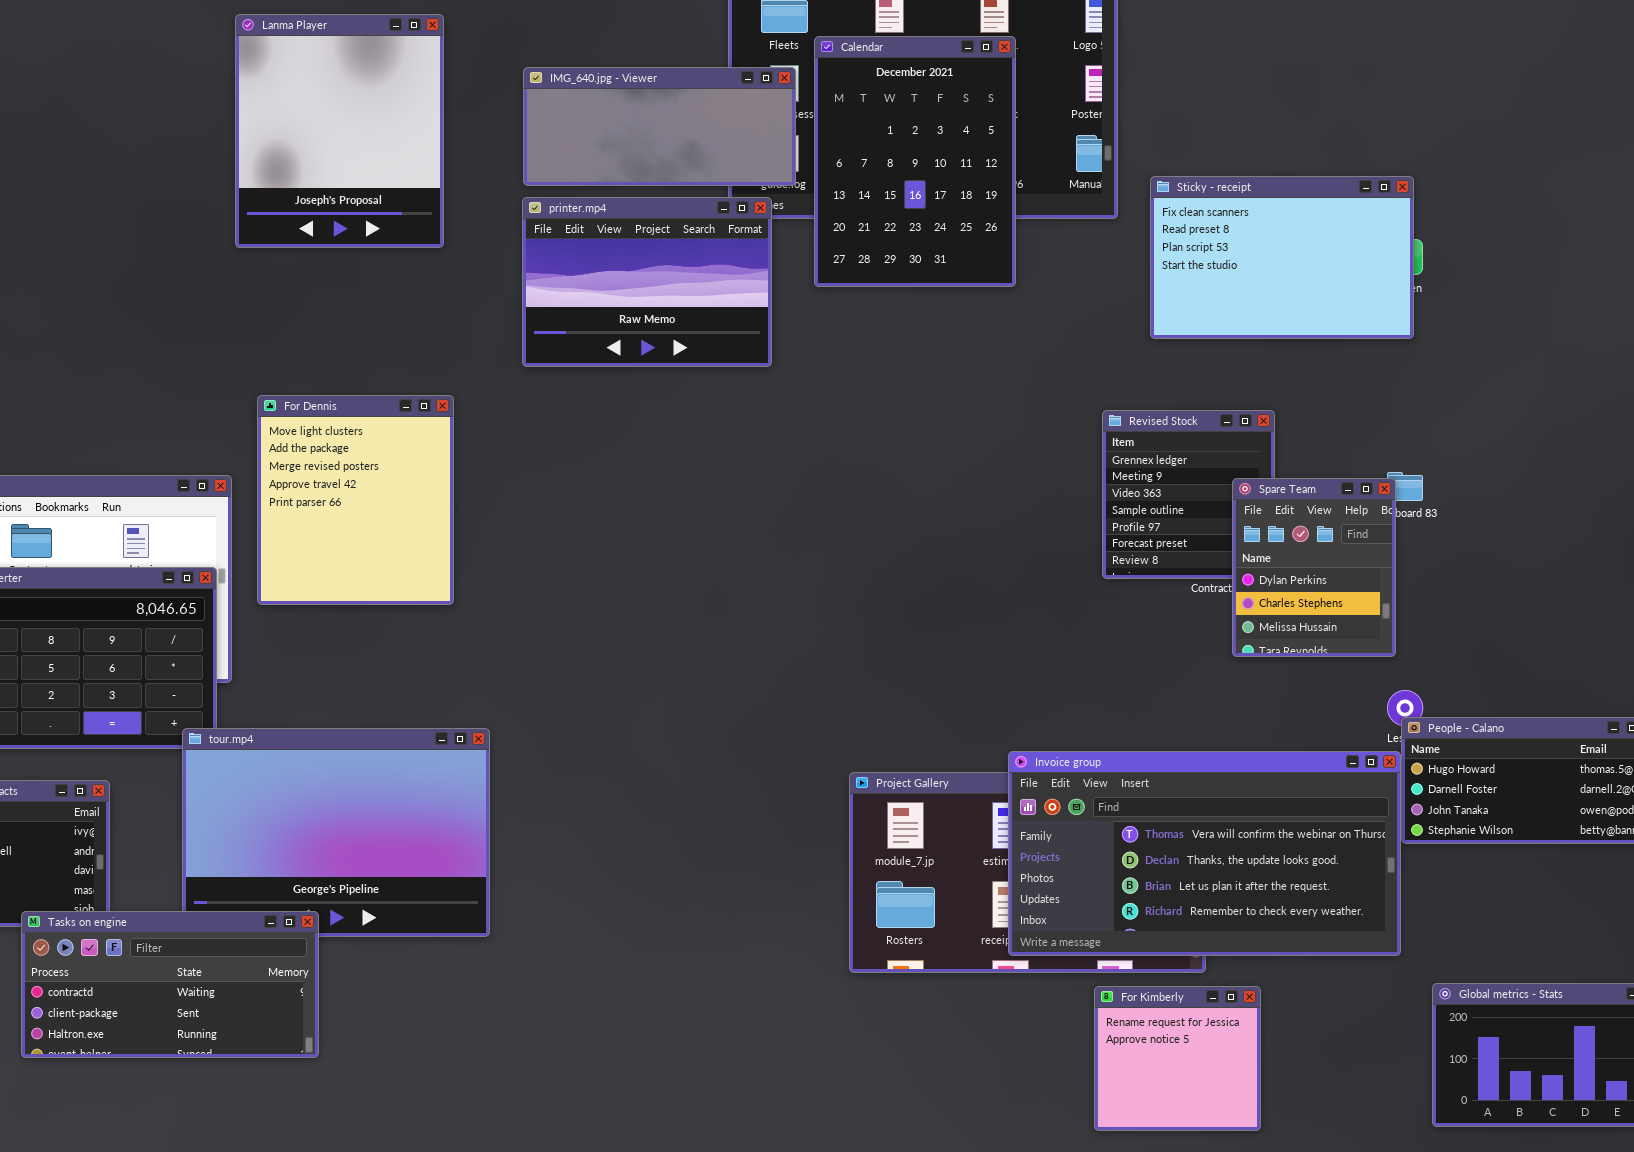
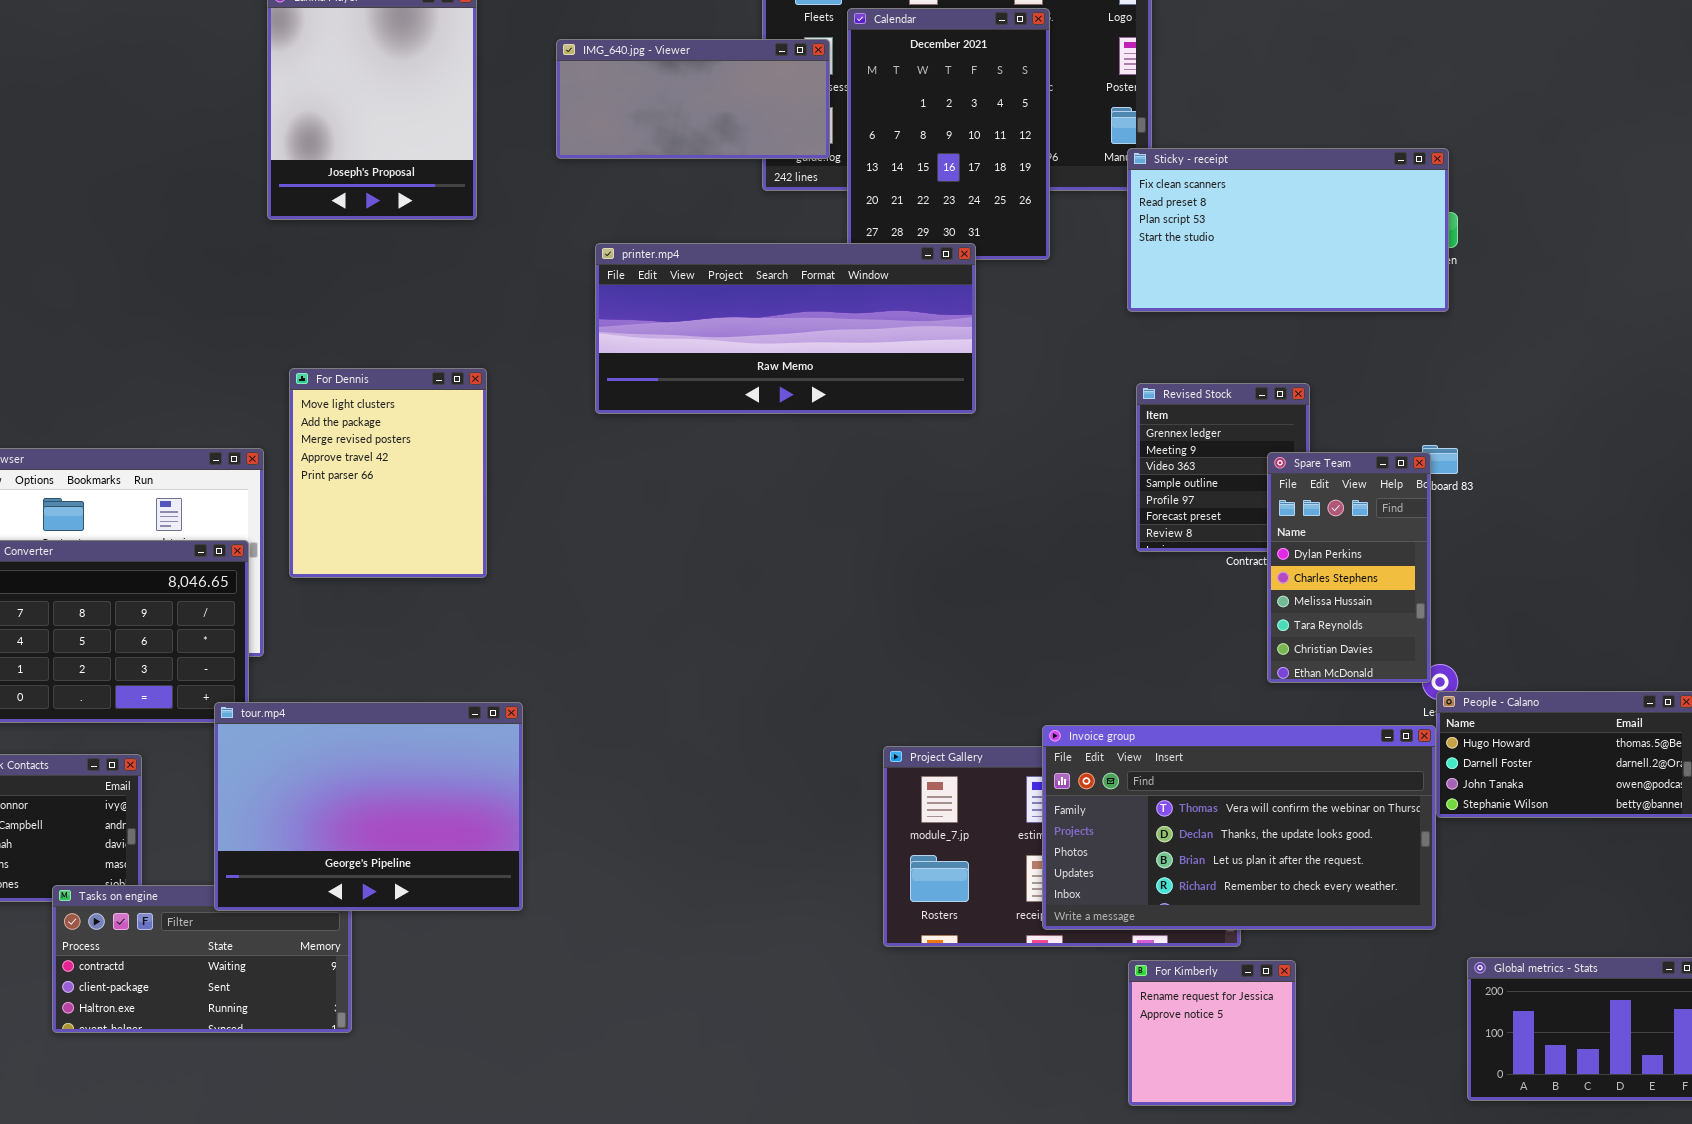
Sticky - receipt: [1150,176,1414,339] -> [1127,148,1449,312], resized
printer.mp4: [522,197,772,367] -> [595,243,976,414], moved, resized
Spare Team: [1232,478,1396,657] -> [1267,452,1431,683], resized
tour.mp4: [182,728,490,937] -> [214,702,523,911], raised

